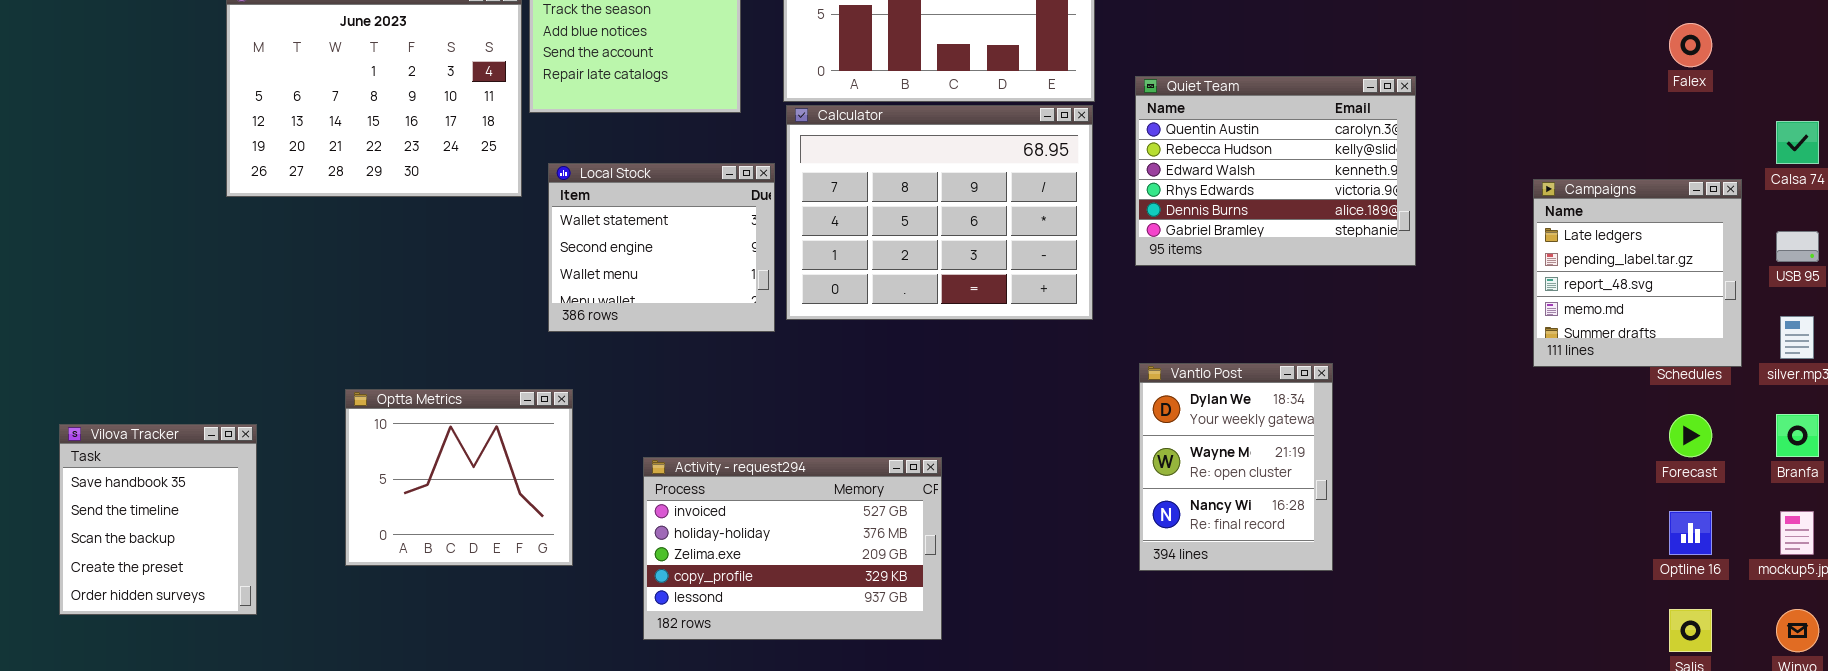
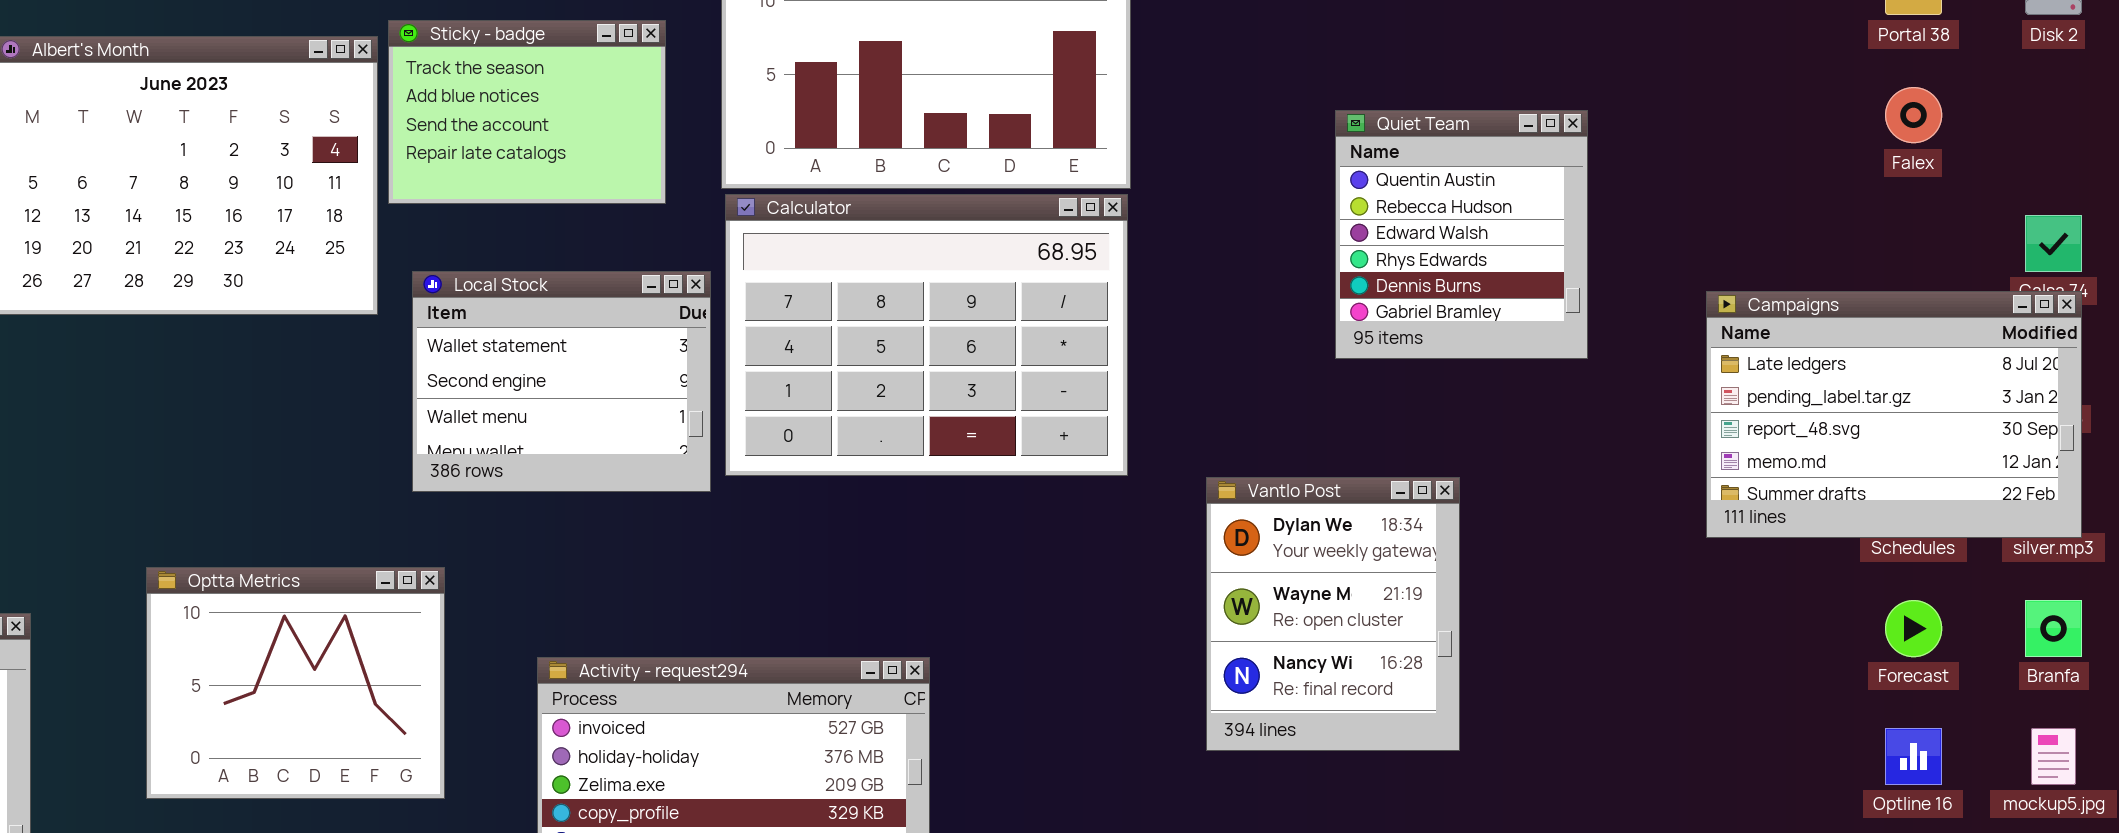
Quiet Team: [1135,76,1416,266] -> [1335,110,1588,359], moved, resized
Campaigns: [1533,179,1742,367] -> [1706,291,2082,538], resized
Vantlo Post: [1139,363,1333,571] -> [1206,477,1460,751], moved

